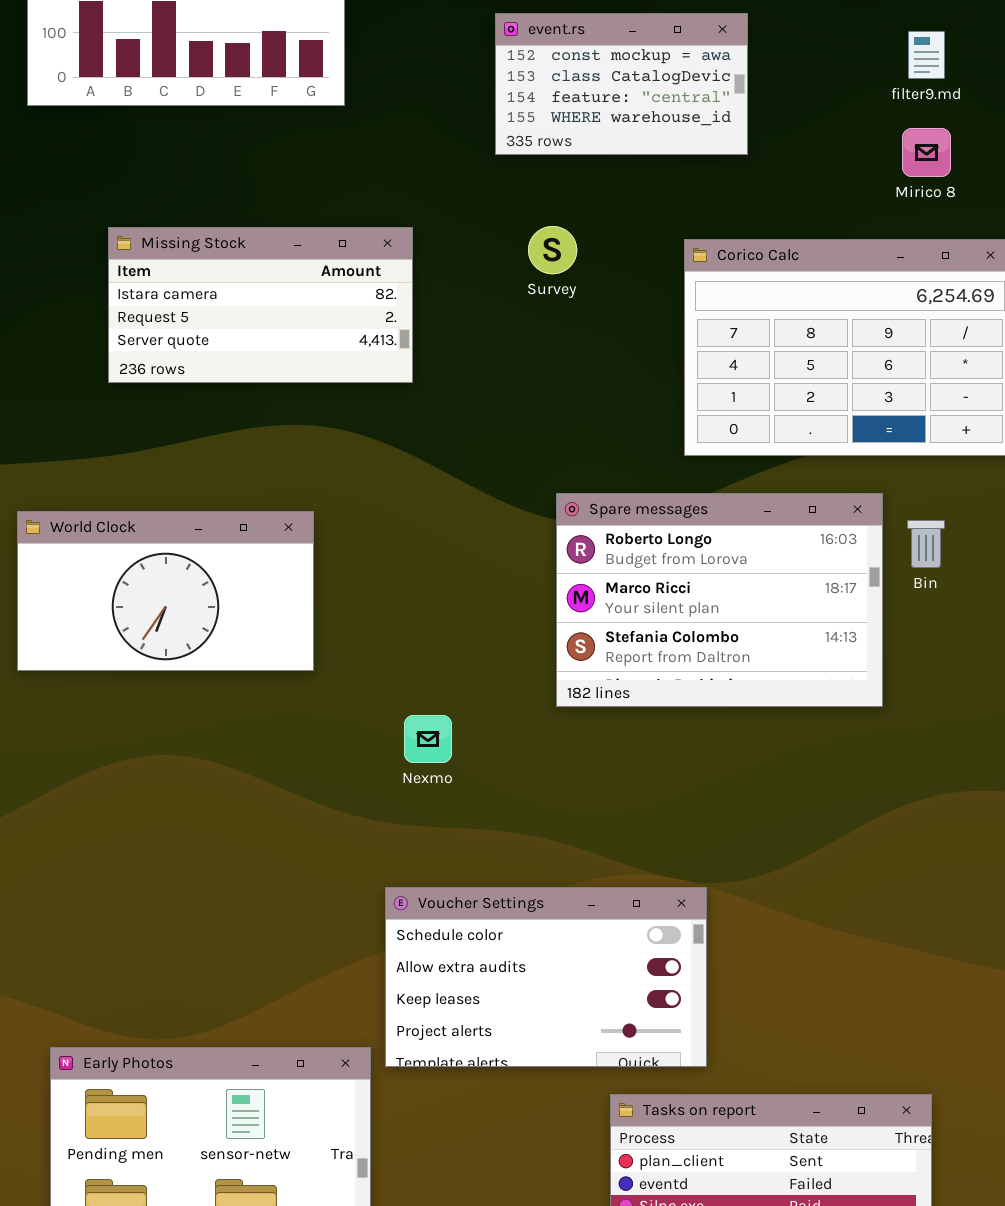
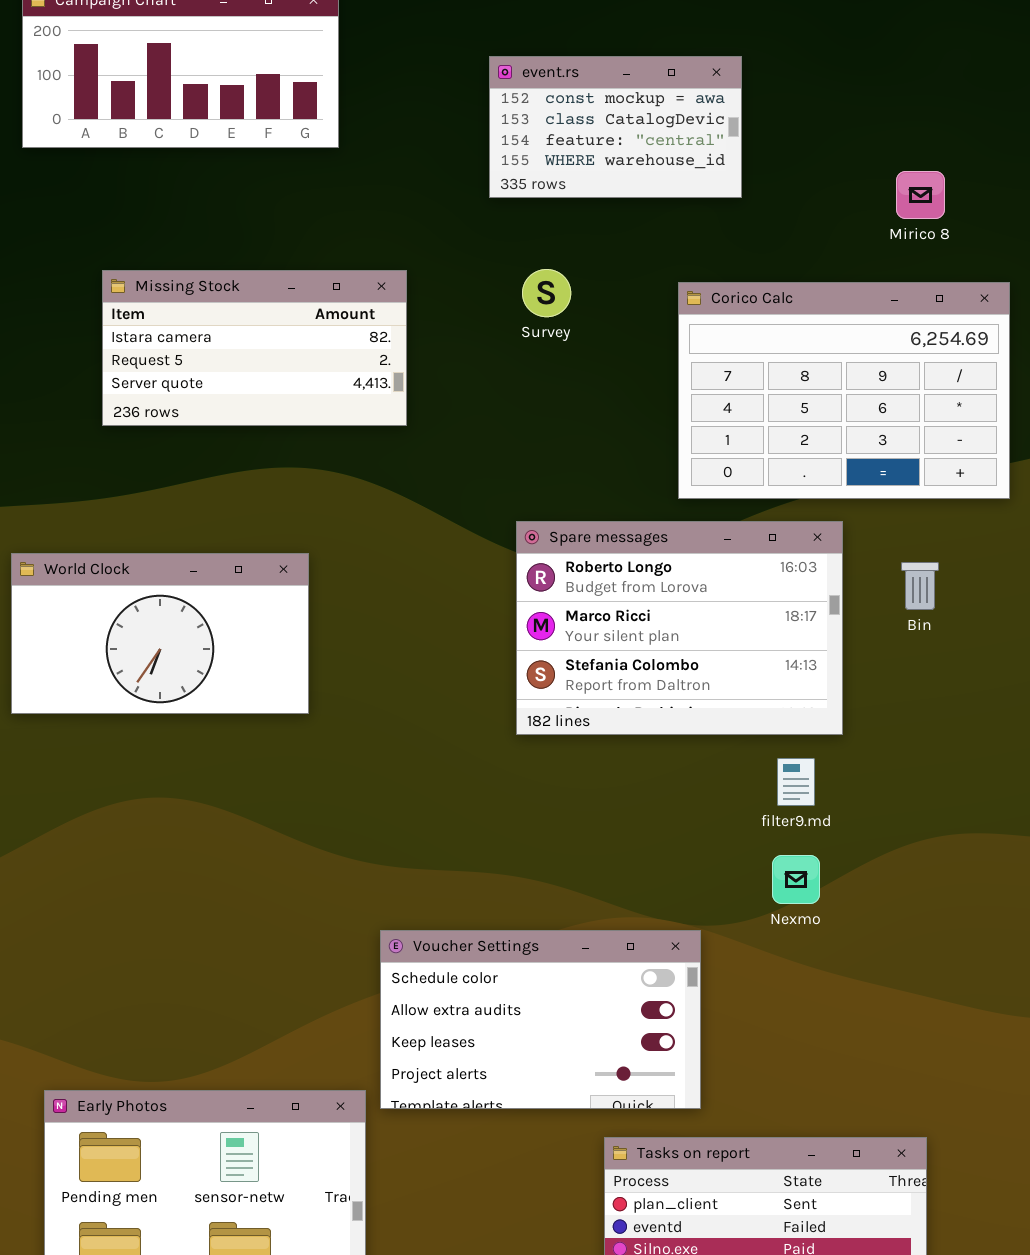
filter9.md: [908,31,945,79] -> [777,758,815,806], moved
Spare messages: [556,493,883,707] -> [516,521,843,735], moved
Nexmo: [404,715,452,763] -> [772,855,820,904], moved

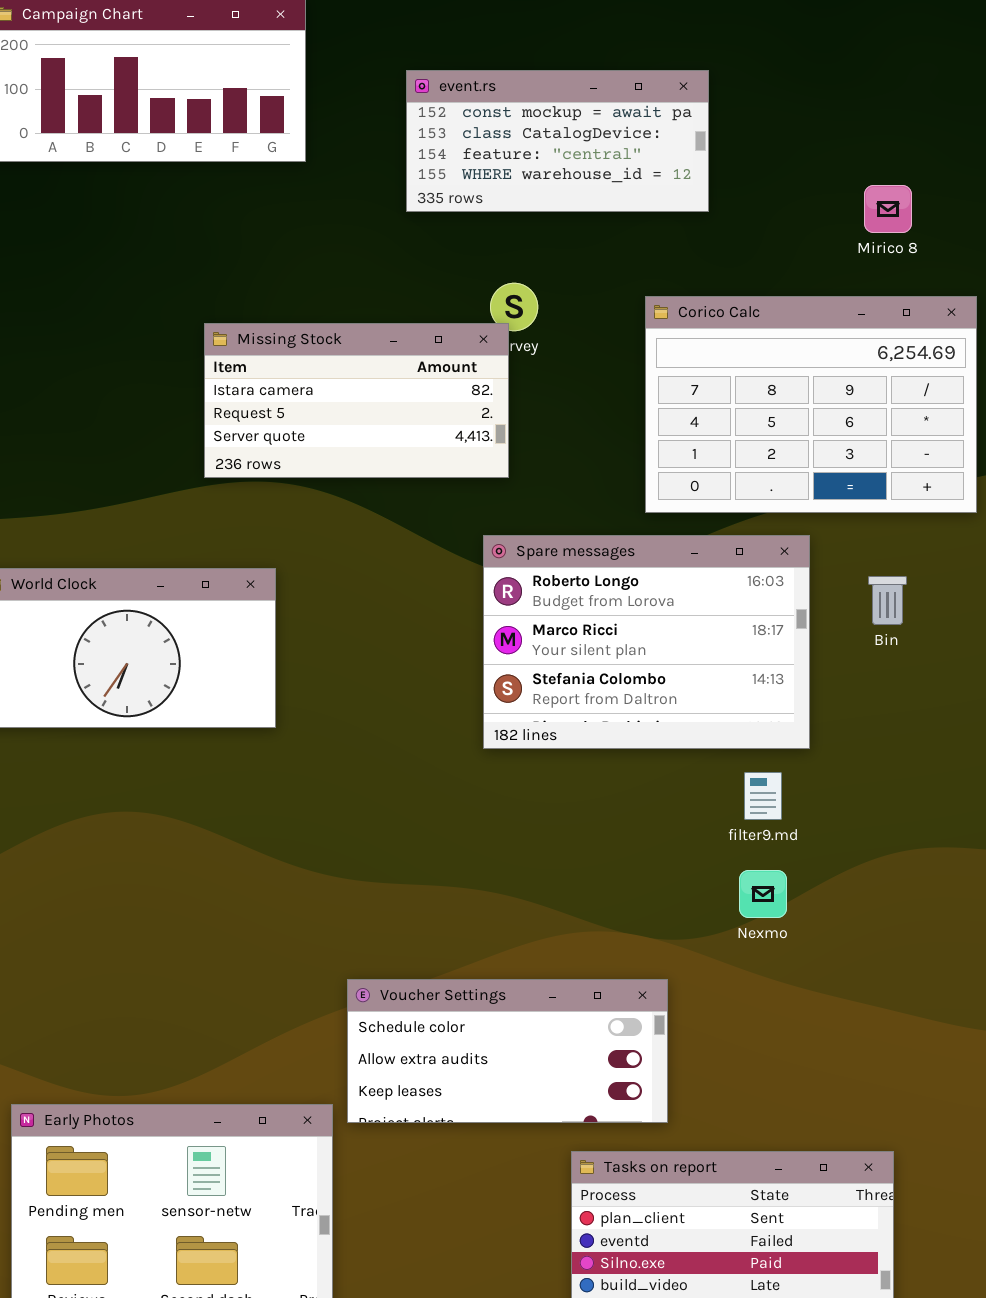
event.rs: [489,56,742,198] -> [406,70,709,212], resized
Missing Stock: [102,270,407,426] -> [204,323,509,478], moved
Voucher Settings: [380,930,701,1109] -> [347,979,668,1123], resized

